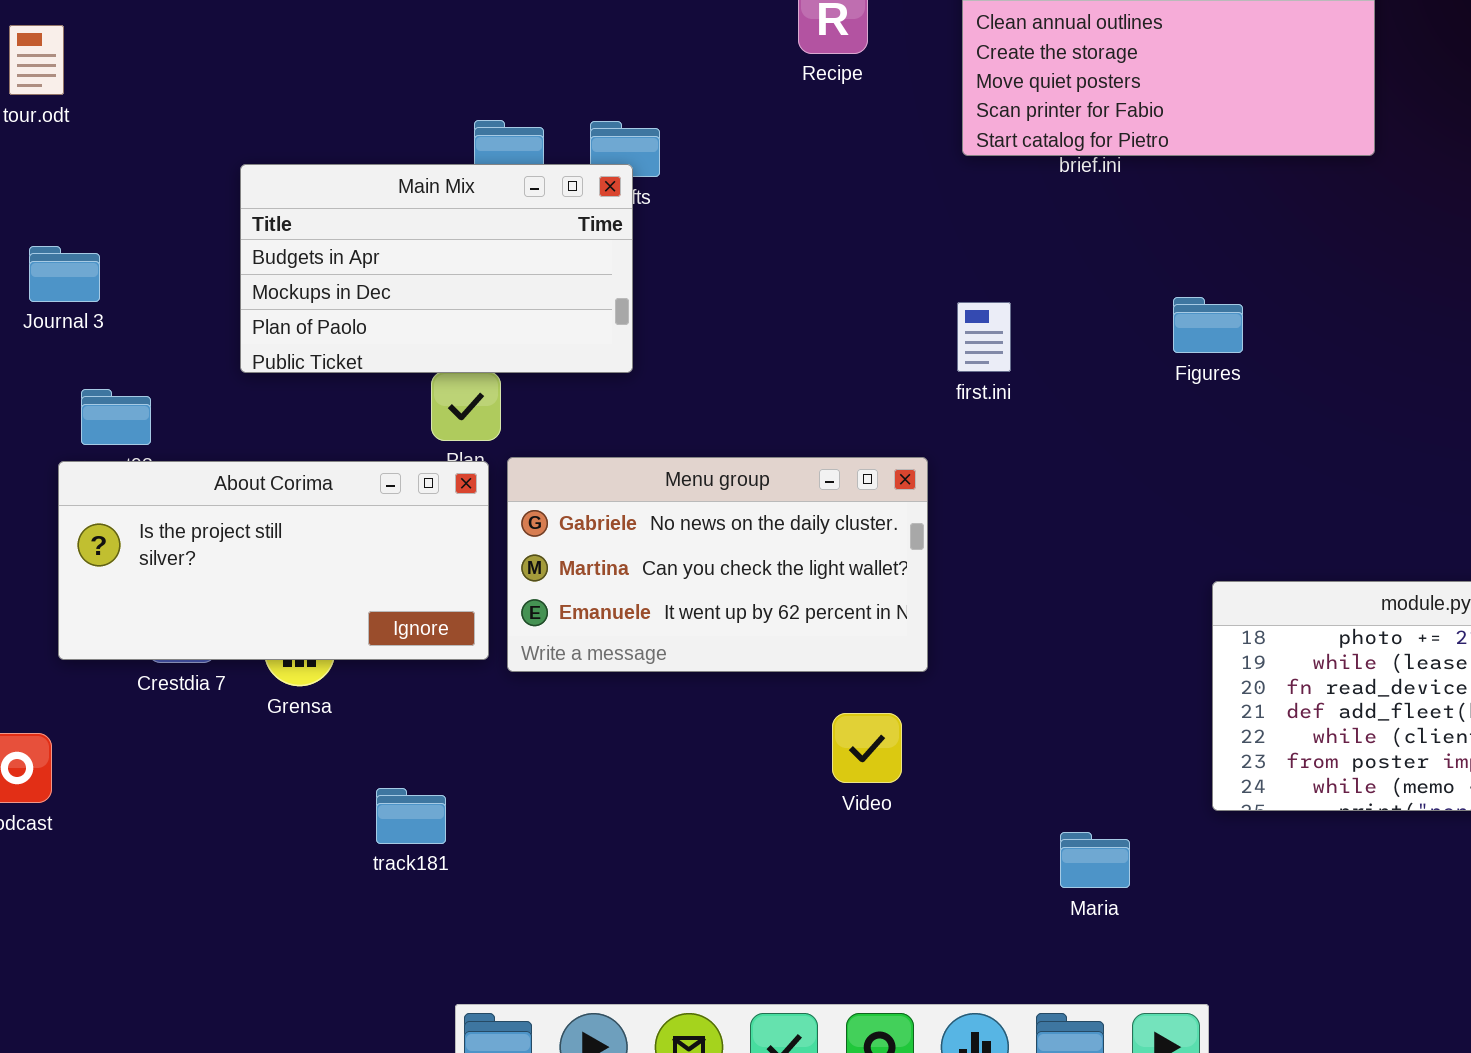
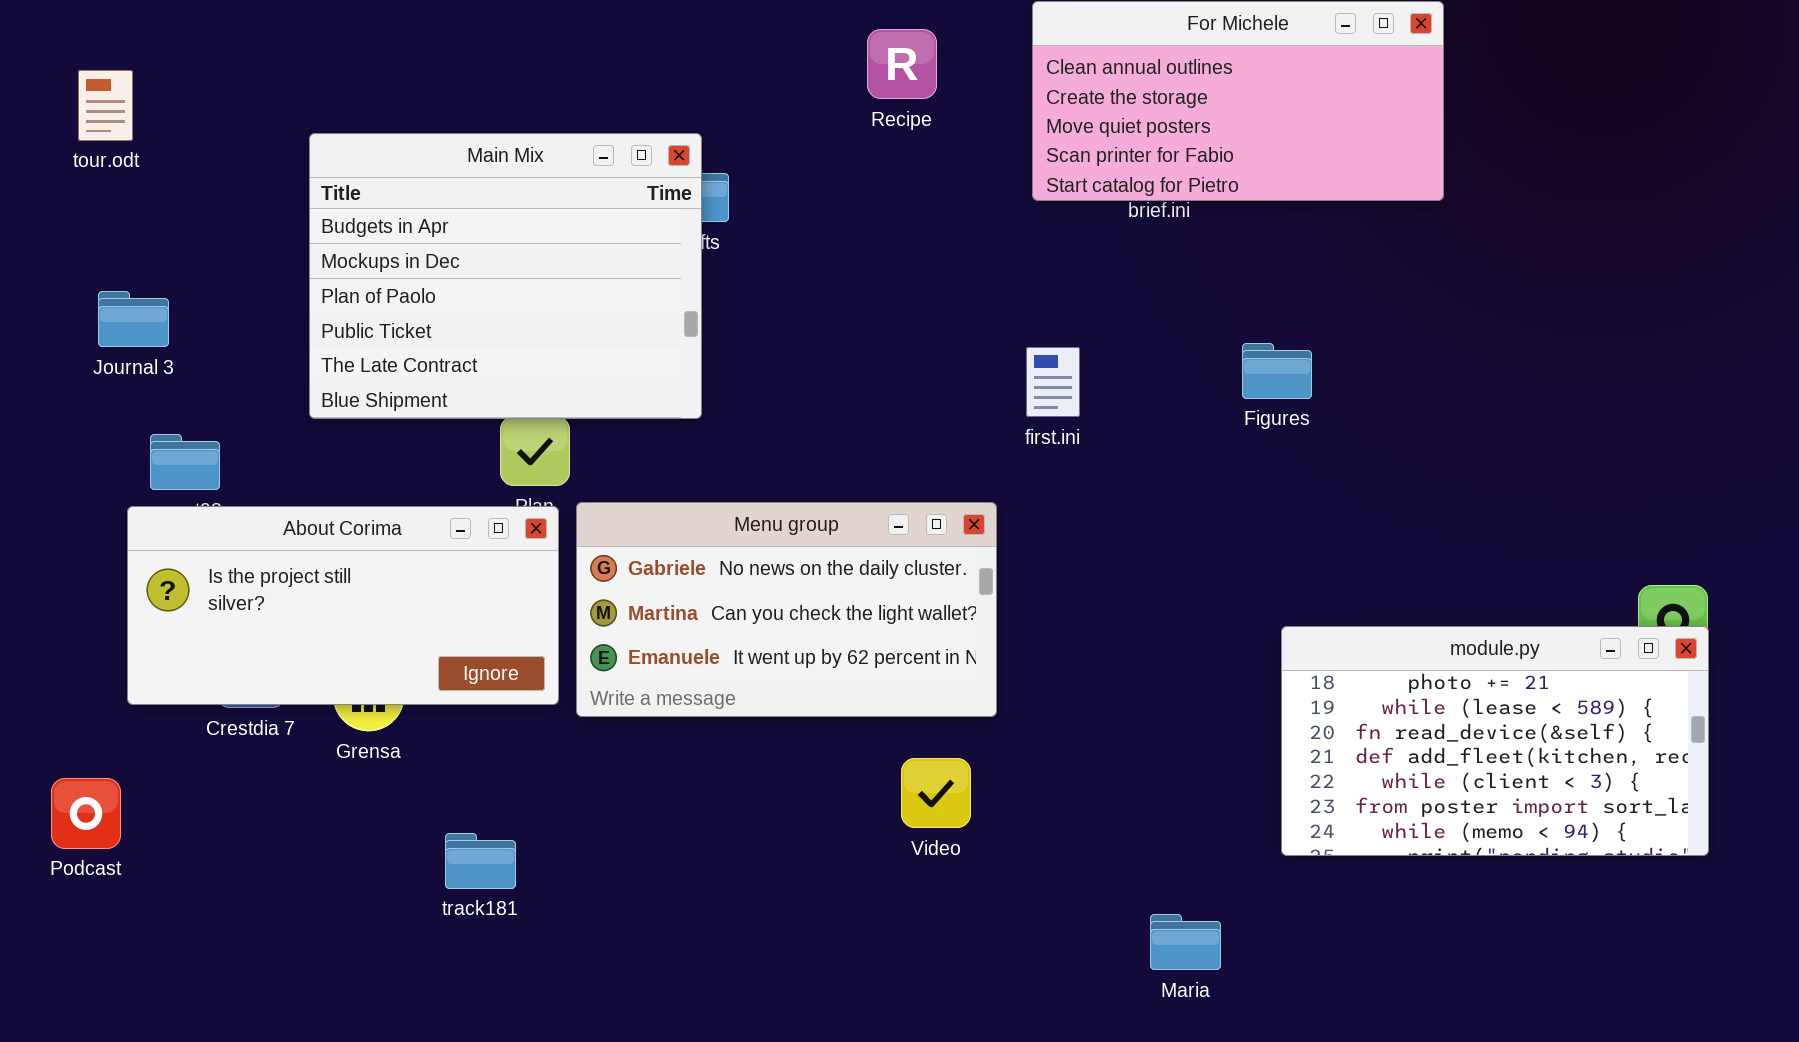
Main Mix: [240,164,633,373] -> [309,133,702,419], resized
Maria: [1060,832,1130,888] -> [1150,914,1221,970], moved

